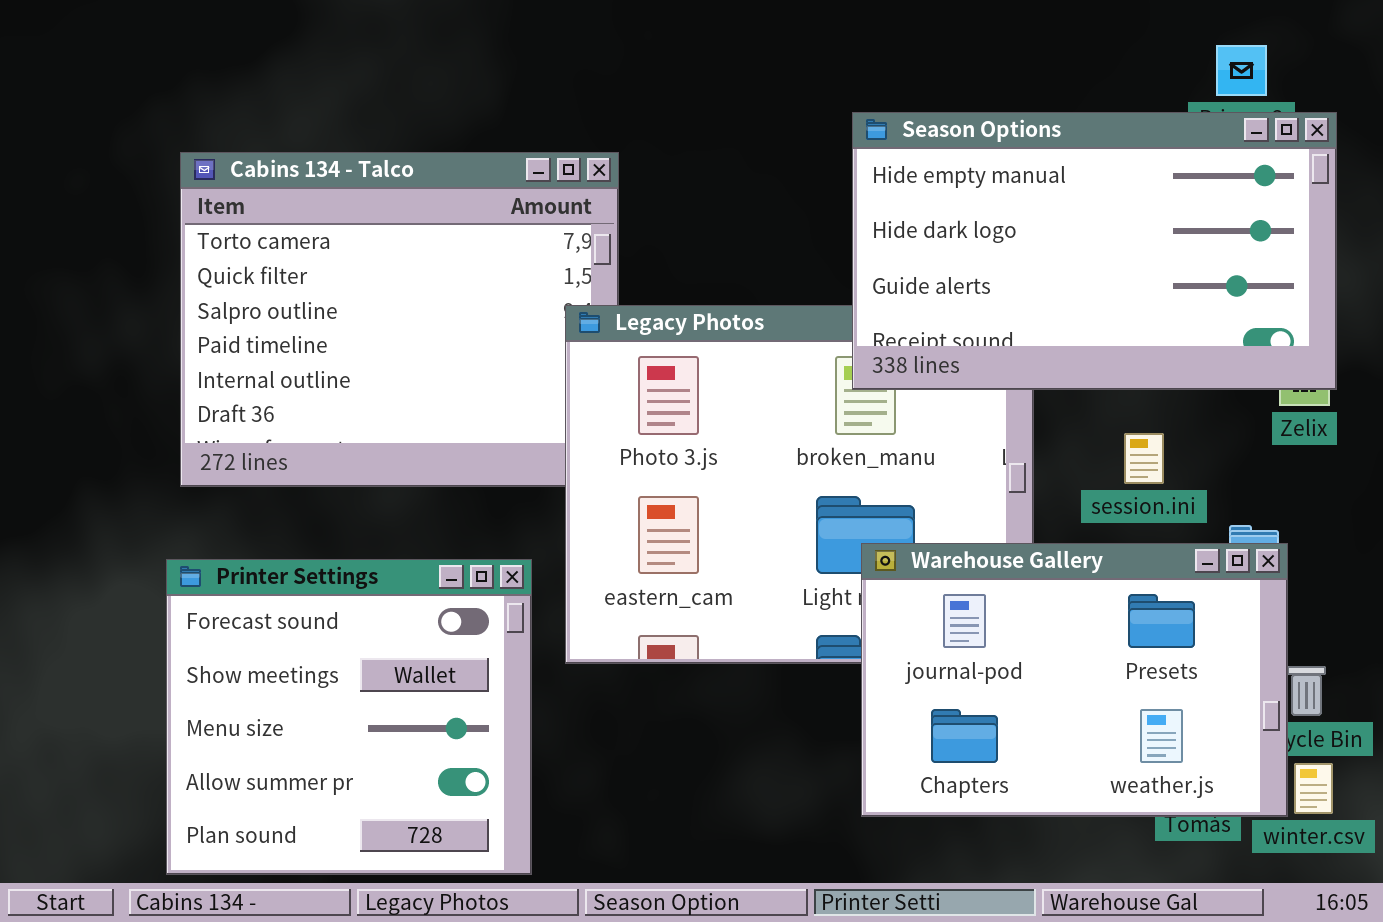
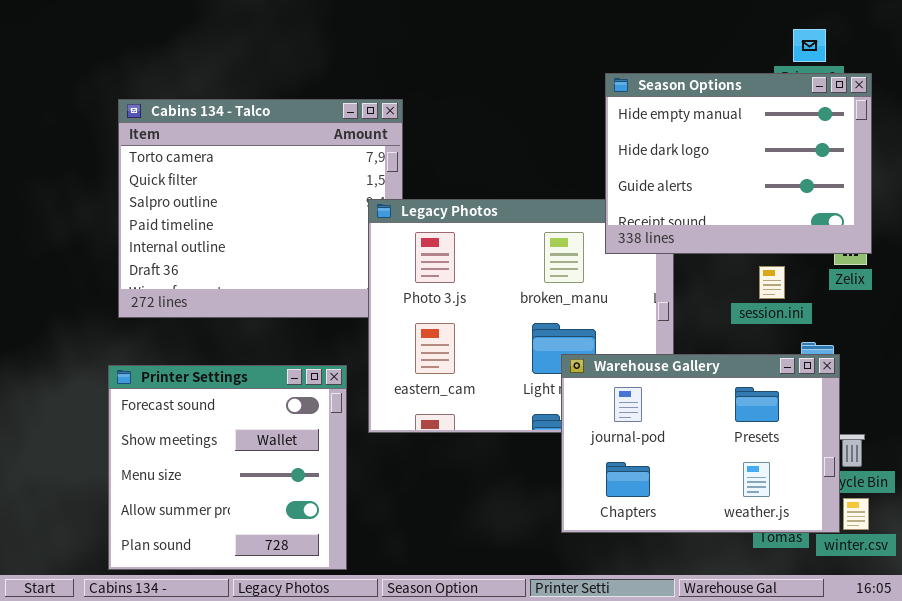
Season Options: [852,112,1337,390] -> [605,73,872,254], resized
session.ini: [1124,433,1164,484] -> [759,266,785,299], moved

